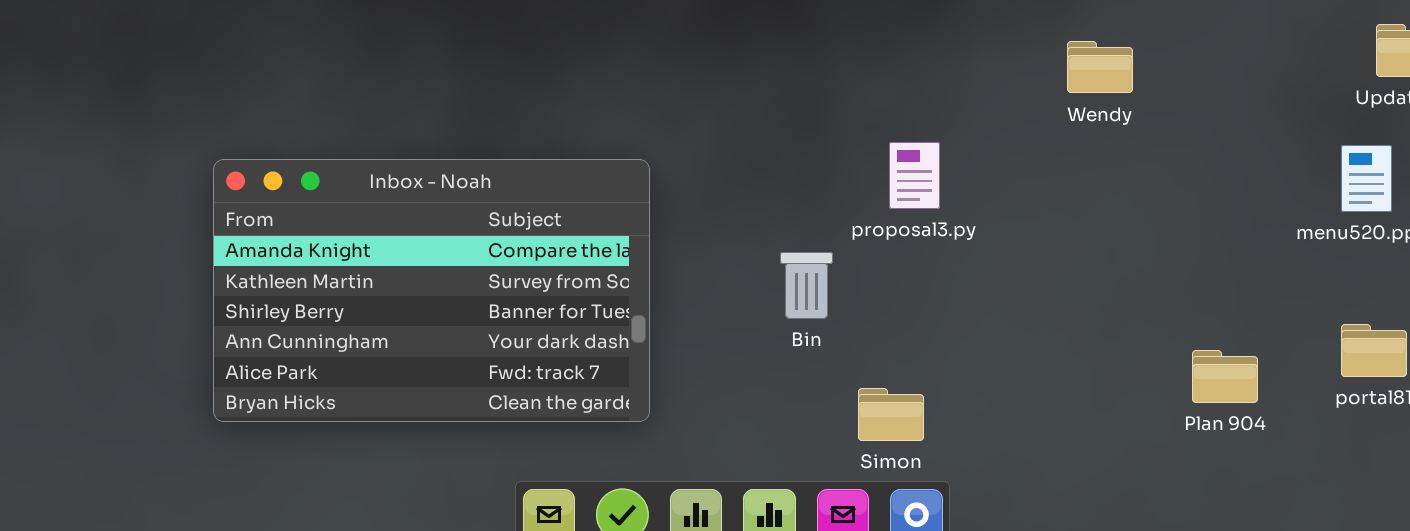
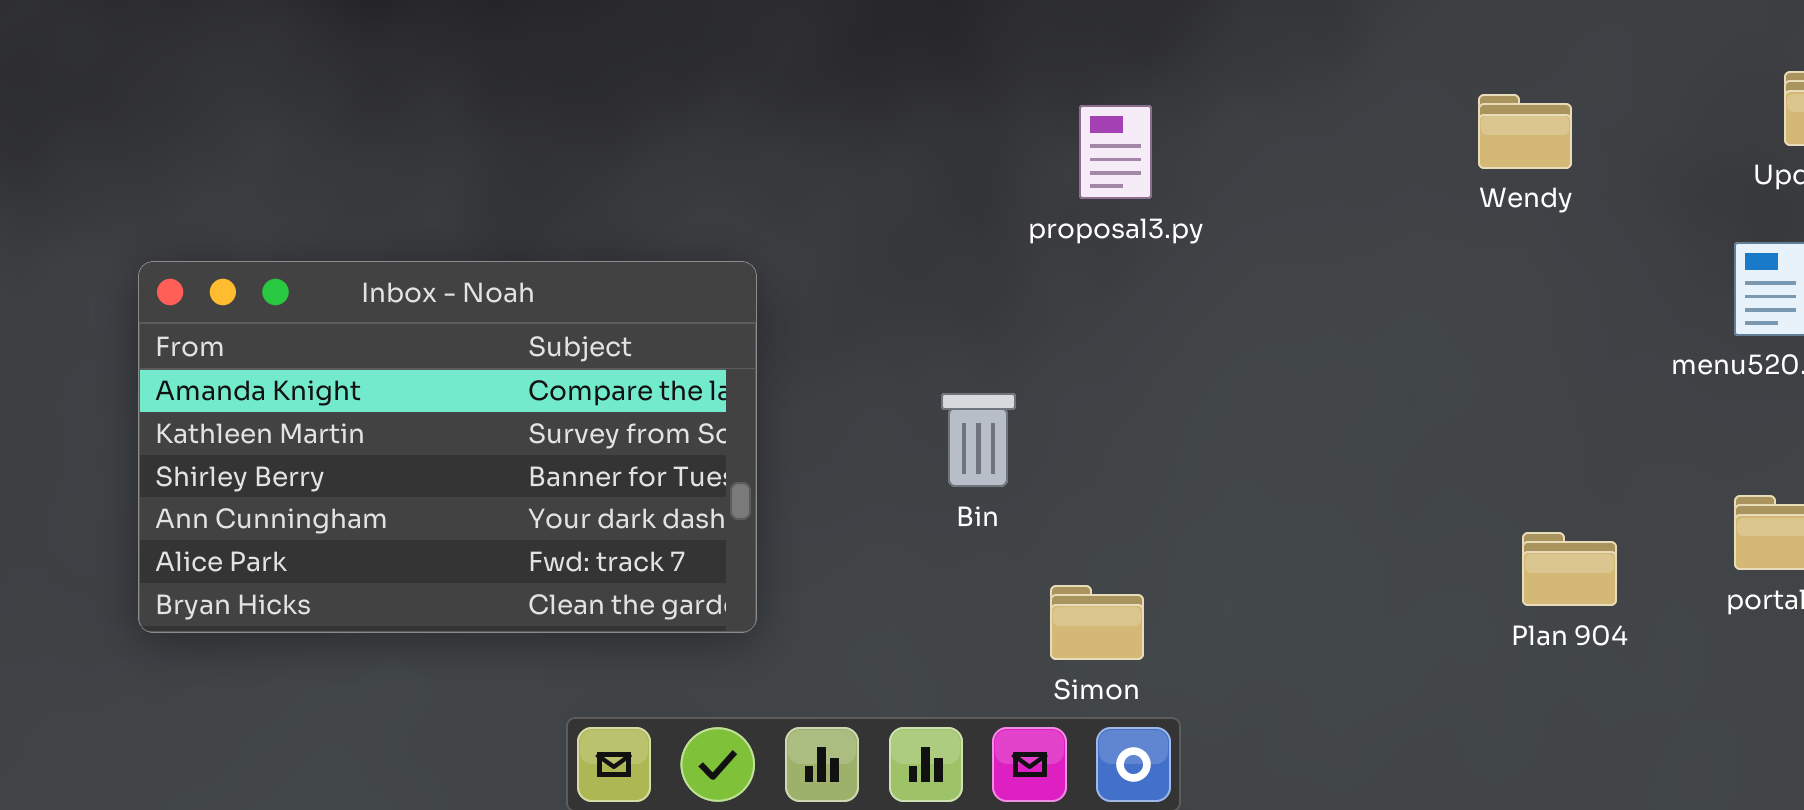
Wendy: [1067,41,1133,93] -> [1478,94,1572,169], moved
proposal3.py: [889,142,940,209] -> [1079,105,1152,199], moved

